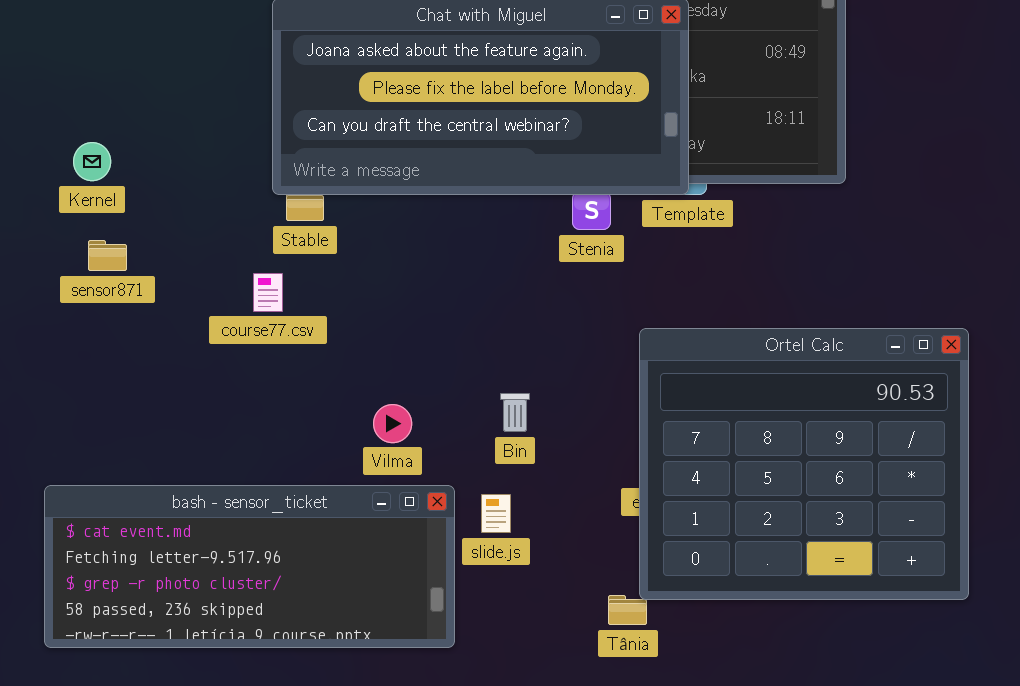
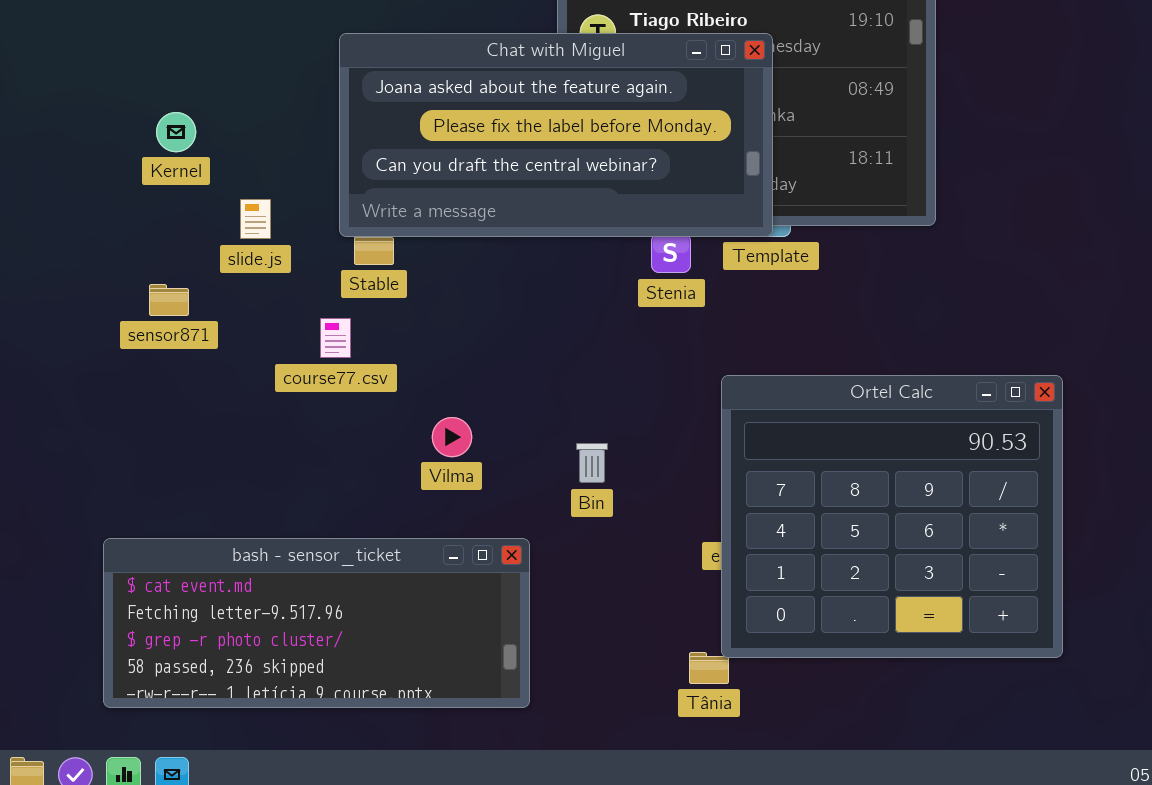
Kernel: [73,142,111,181] -> [156,112,196,152], moved
Vilma: [373,404,412,443] -> [432,417,472,457], moved
slide.js: [481,494,511,533] -> [240,199,271,239], moved

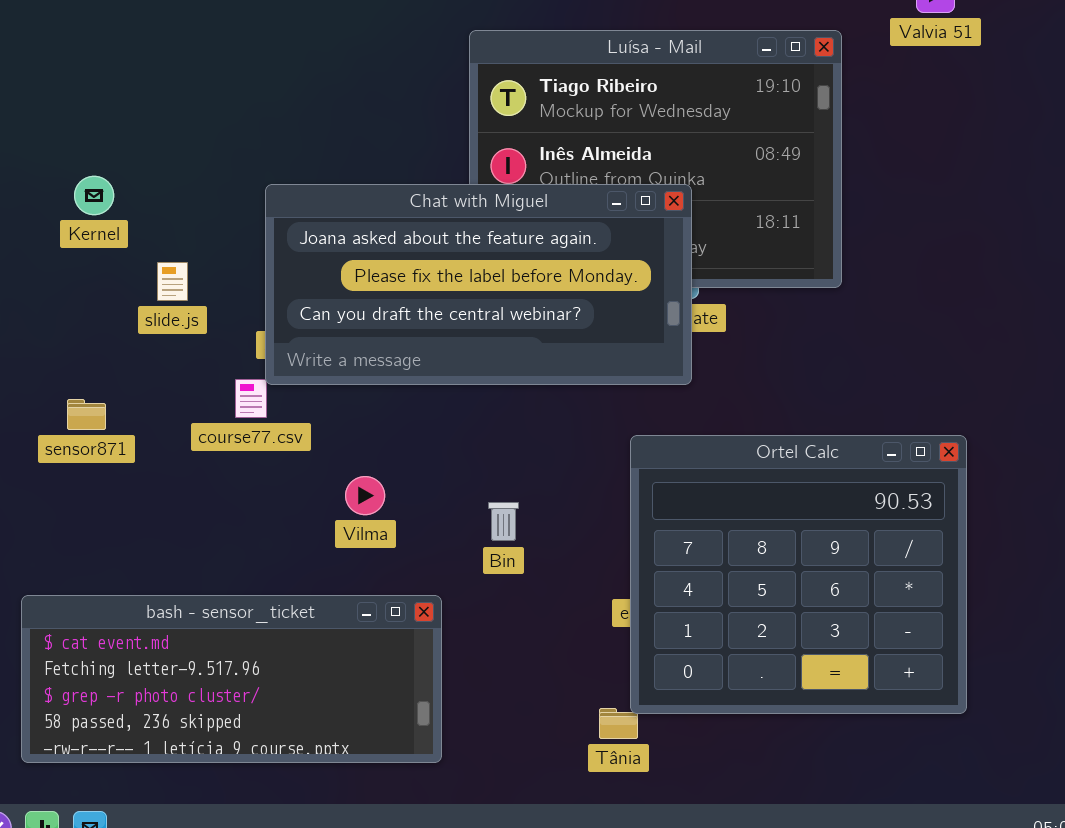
Chat with Miguel: [339,33,773,237] -> [265,184,692,385], moved
sensor871: [149,284,189,316] -> [67,399,106,430], moved

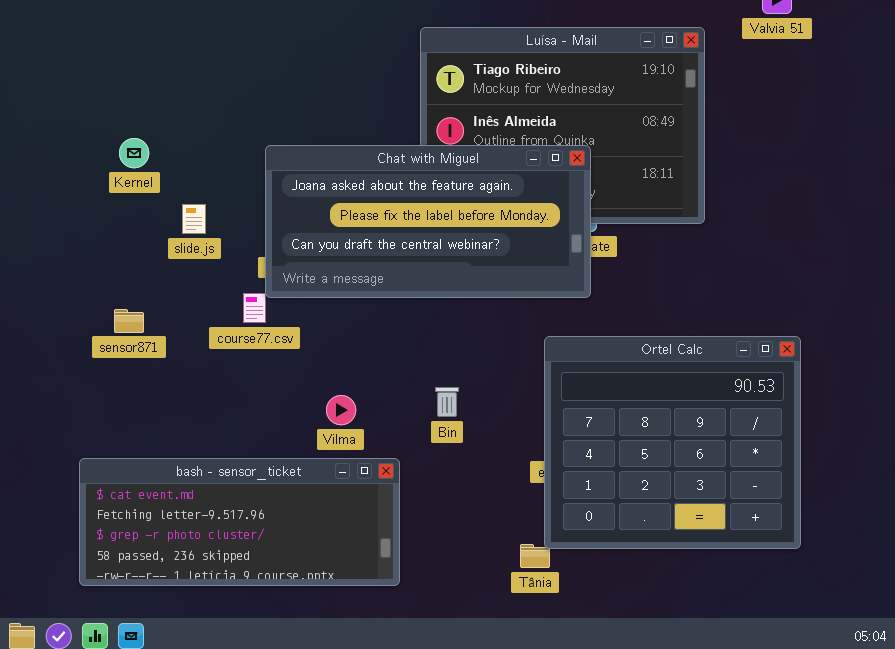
Vilma: [345,476,385,515] -> [326,395,356,425], moved

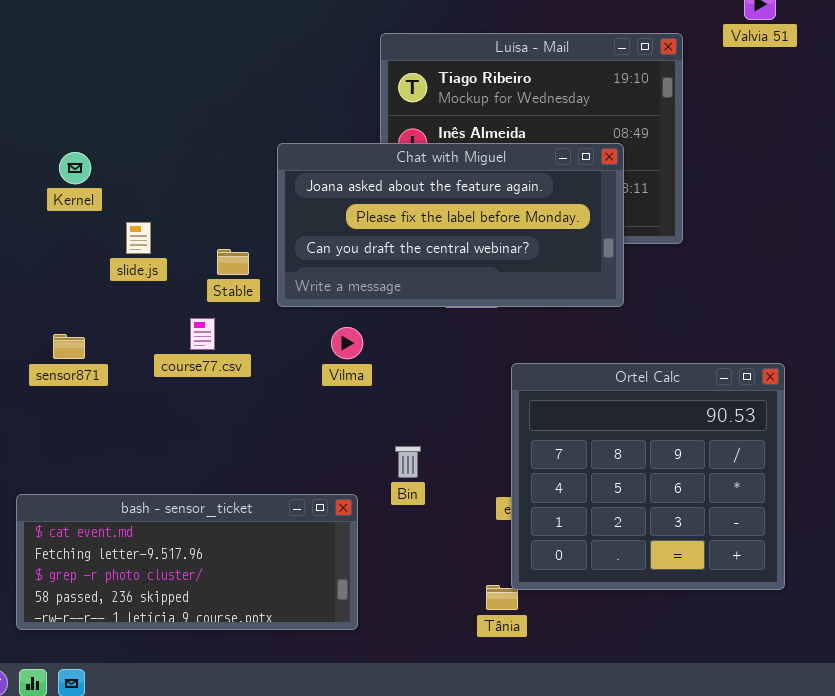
Chat with Miguel: [265,145,591,298] -> [277,143,624,307], moved
Bin: [435,387,459,417] -> [395,446,421,478], moved
Vilma: [326,395,356,425] -> [331,327,363,359], moved

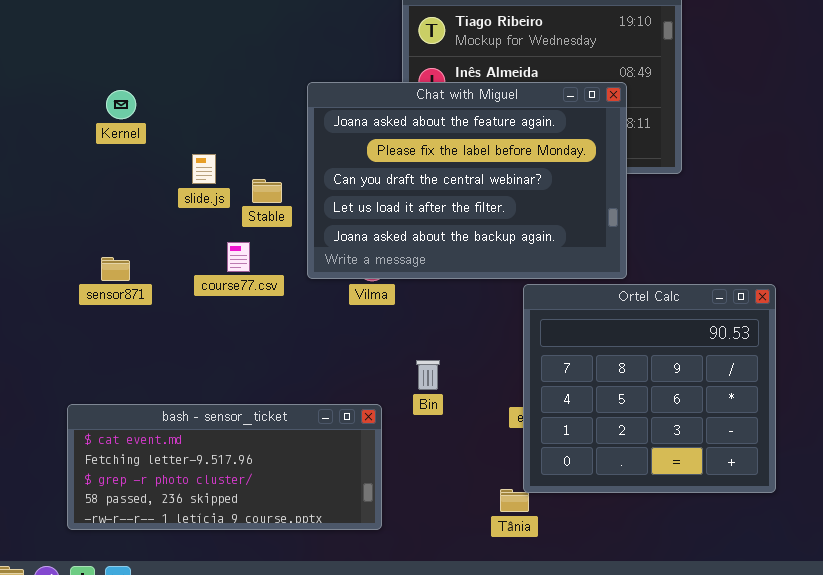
Chat with Miguel: [277,143,624,307] -> [307,82,627,279], resized
slide.js: [126,222,151,254] -> [192,154,216,184], moved

